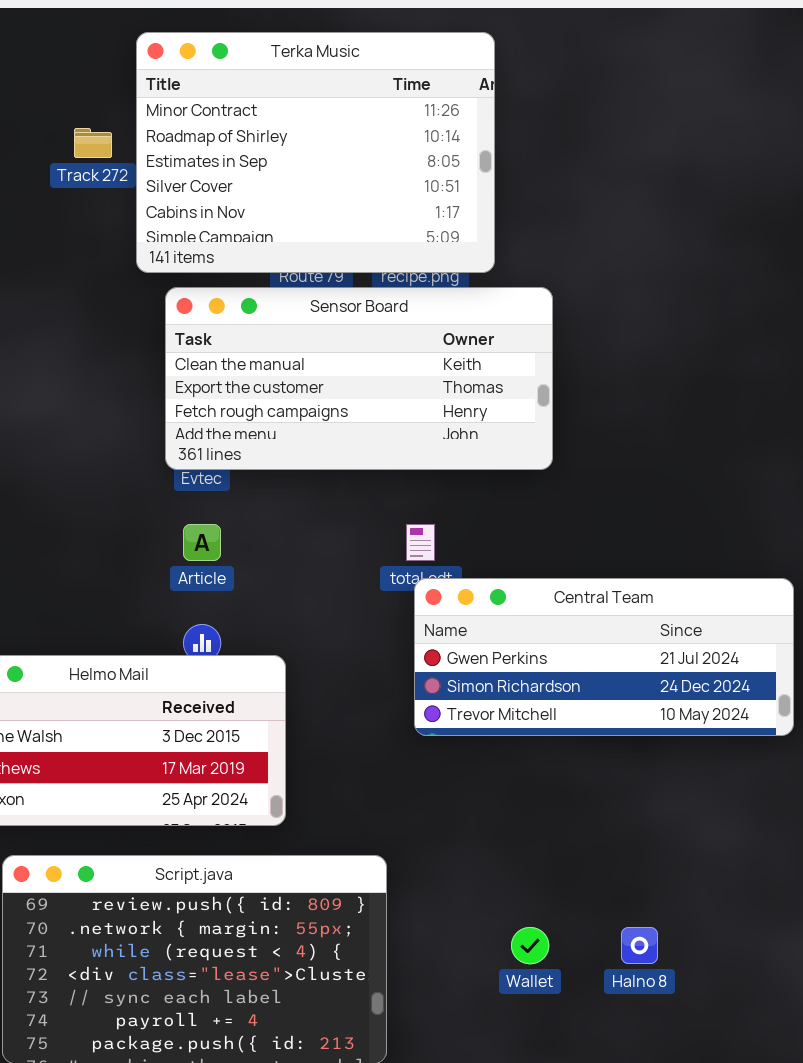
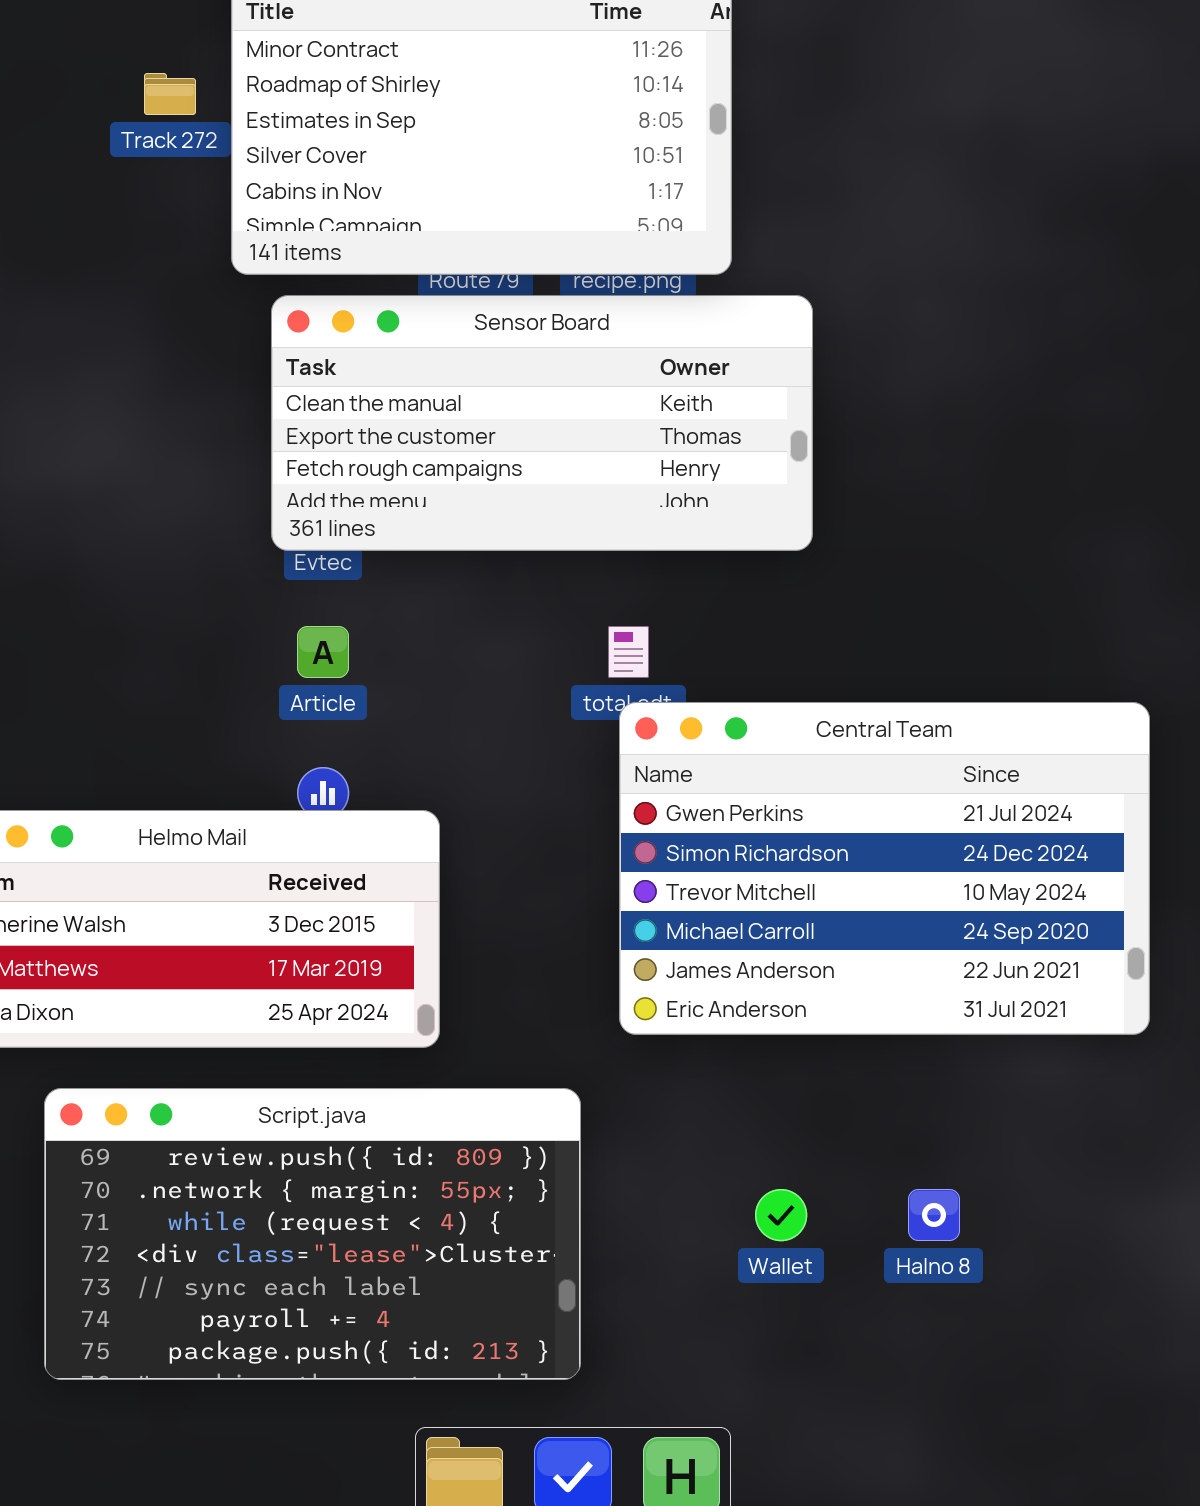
Central Team: [414,578,794,736] -> [619,702,1150,1035], resized

